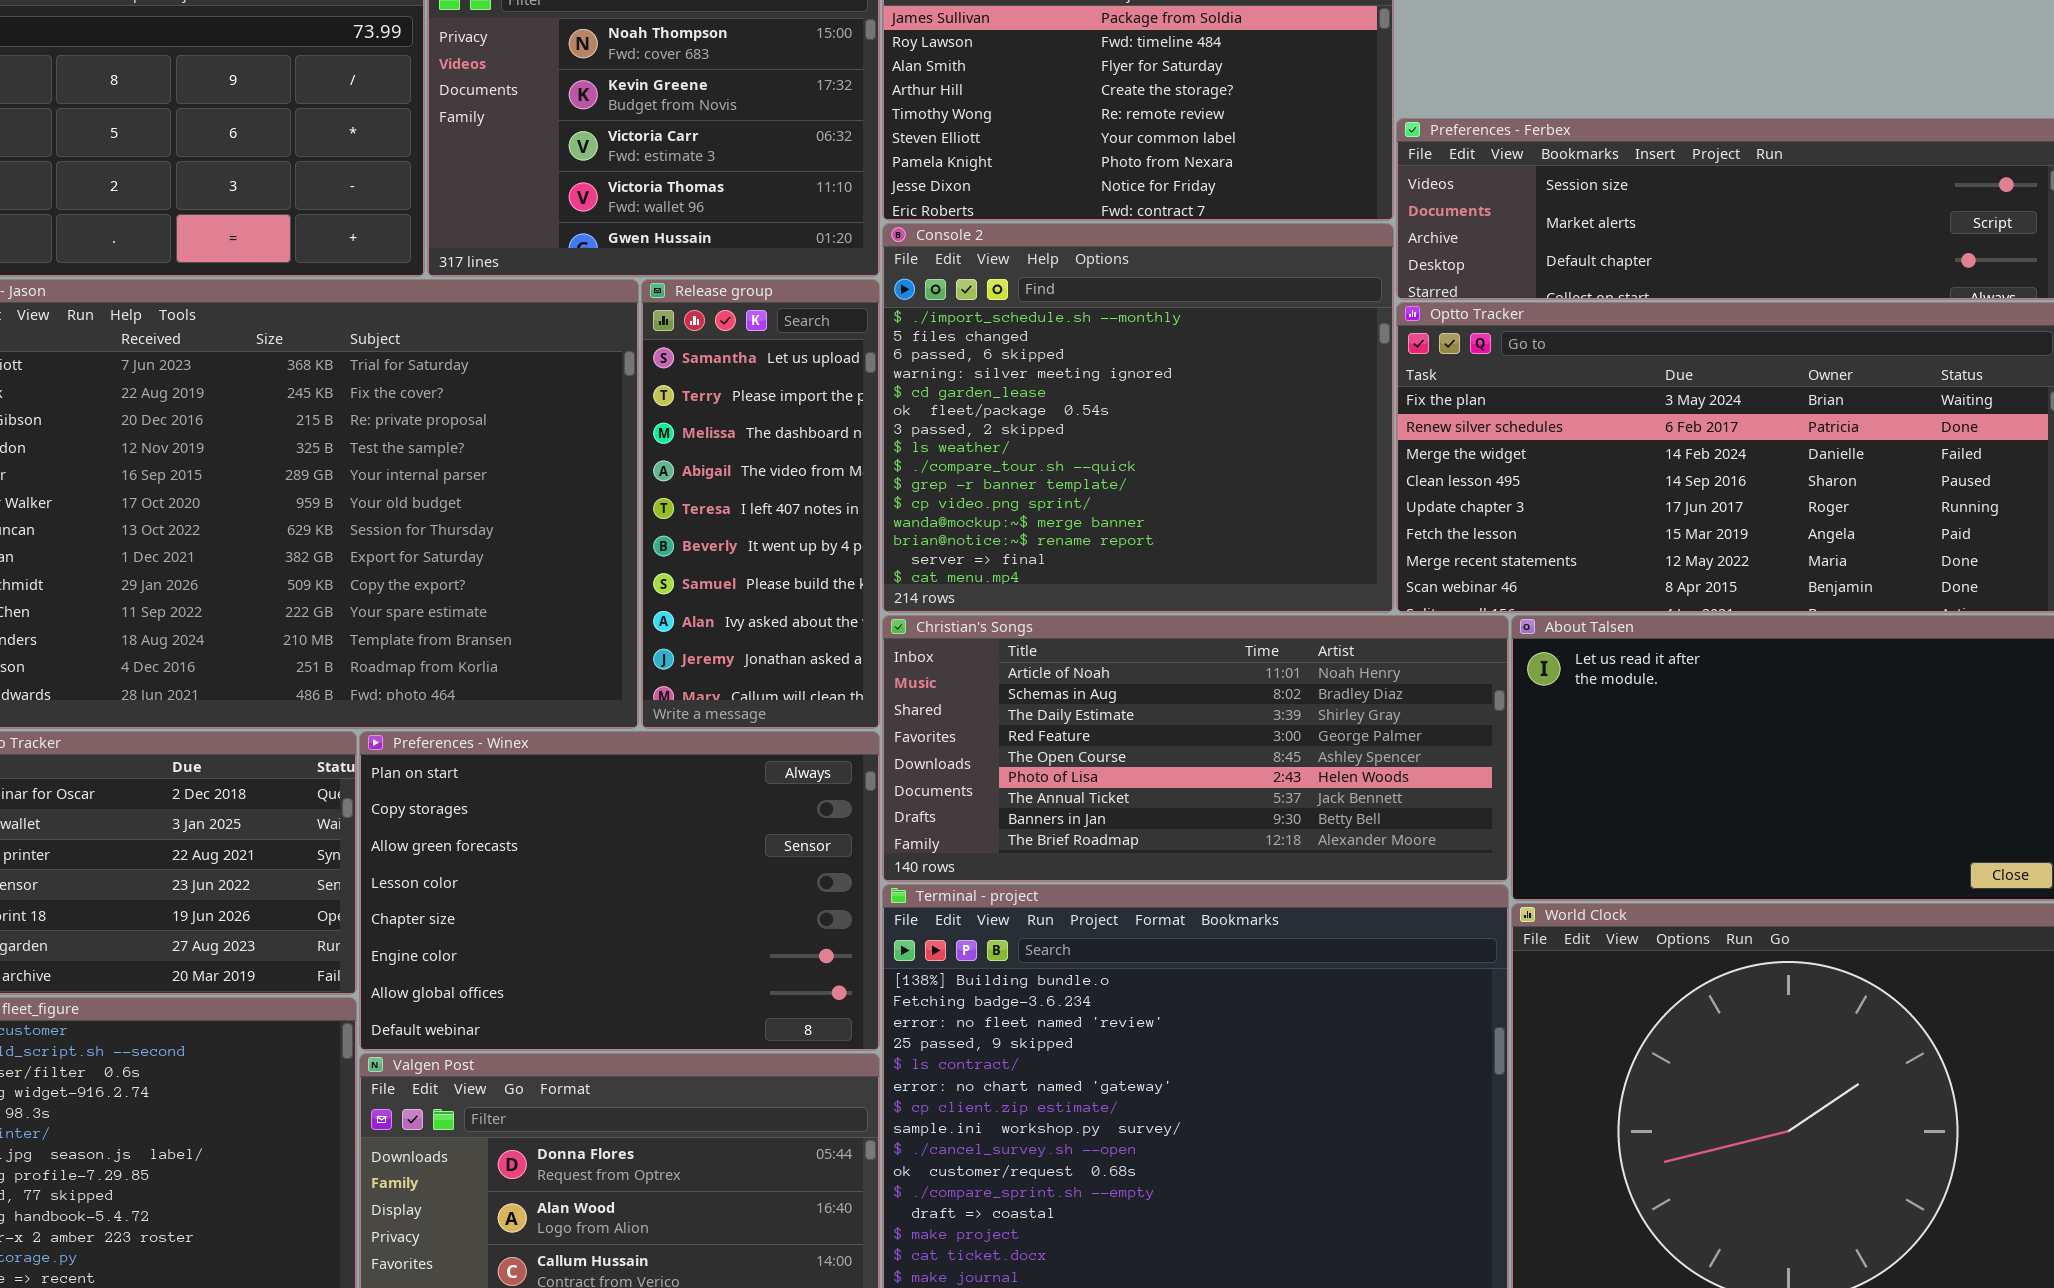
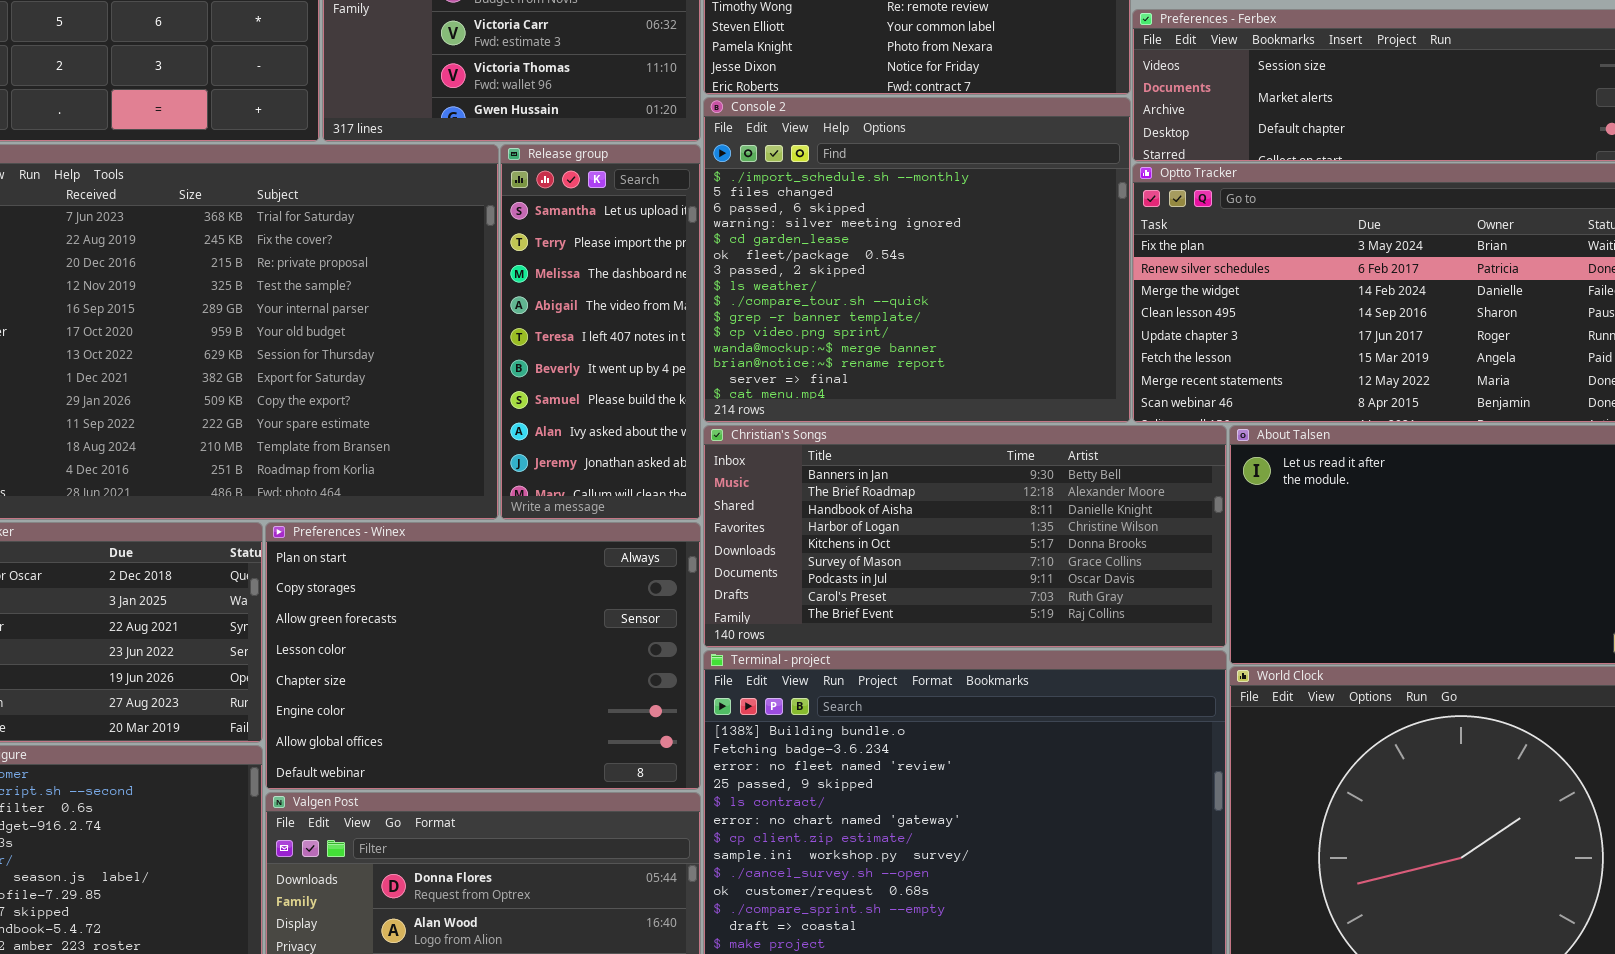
Christian's Songs: [882,615,1509,882] -> [703,425,1227,648], scrolled down 7 rows

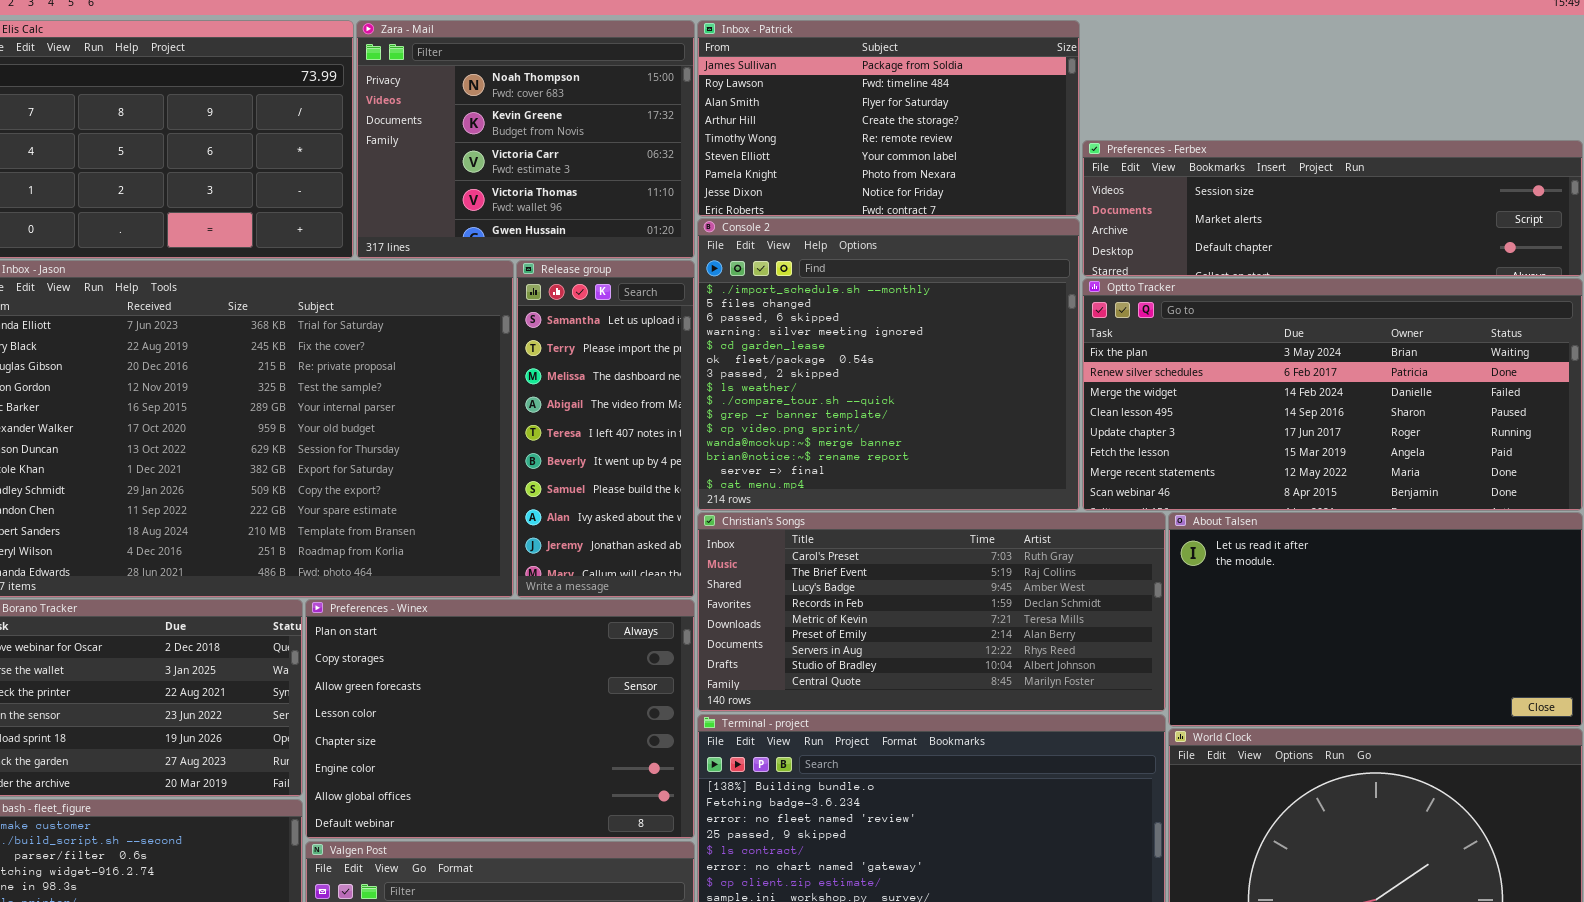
Christian's Songs: [703,425,1227,648] -> [697,512,1166,712], scrolled down 7 rows

